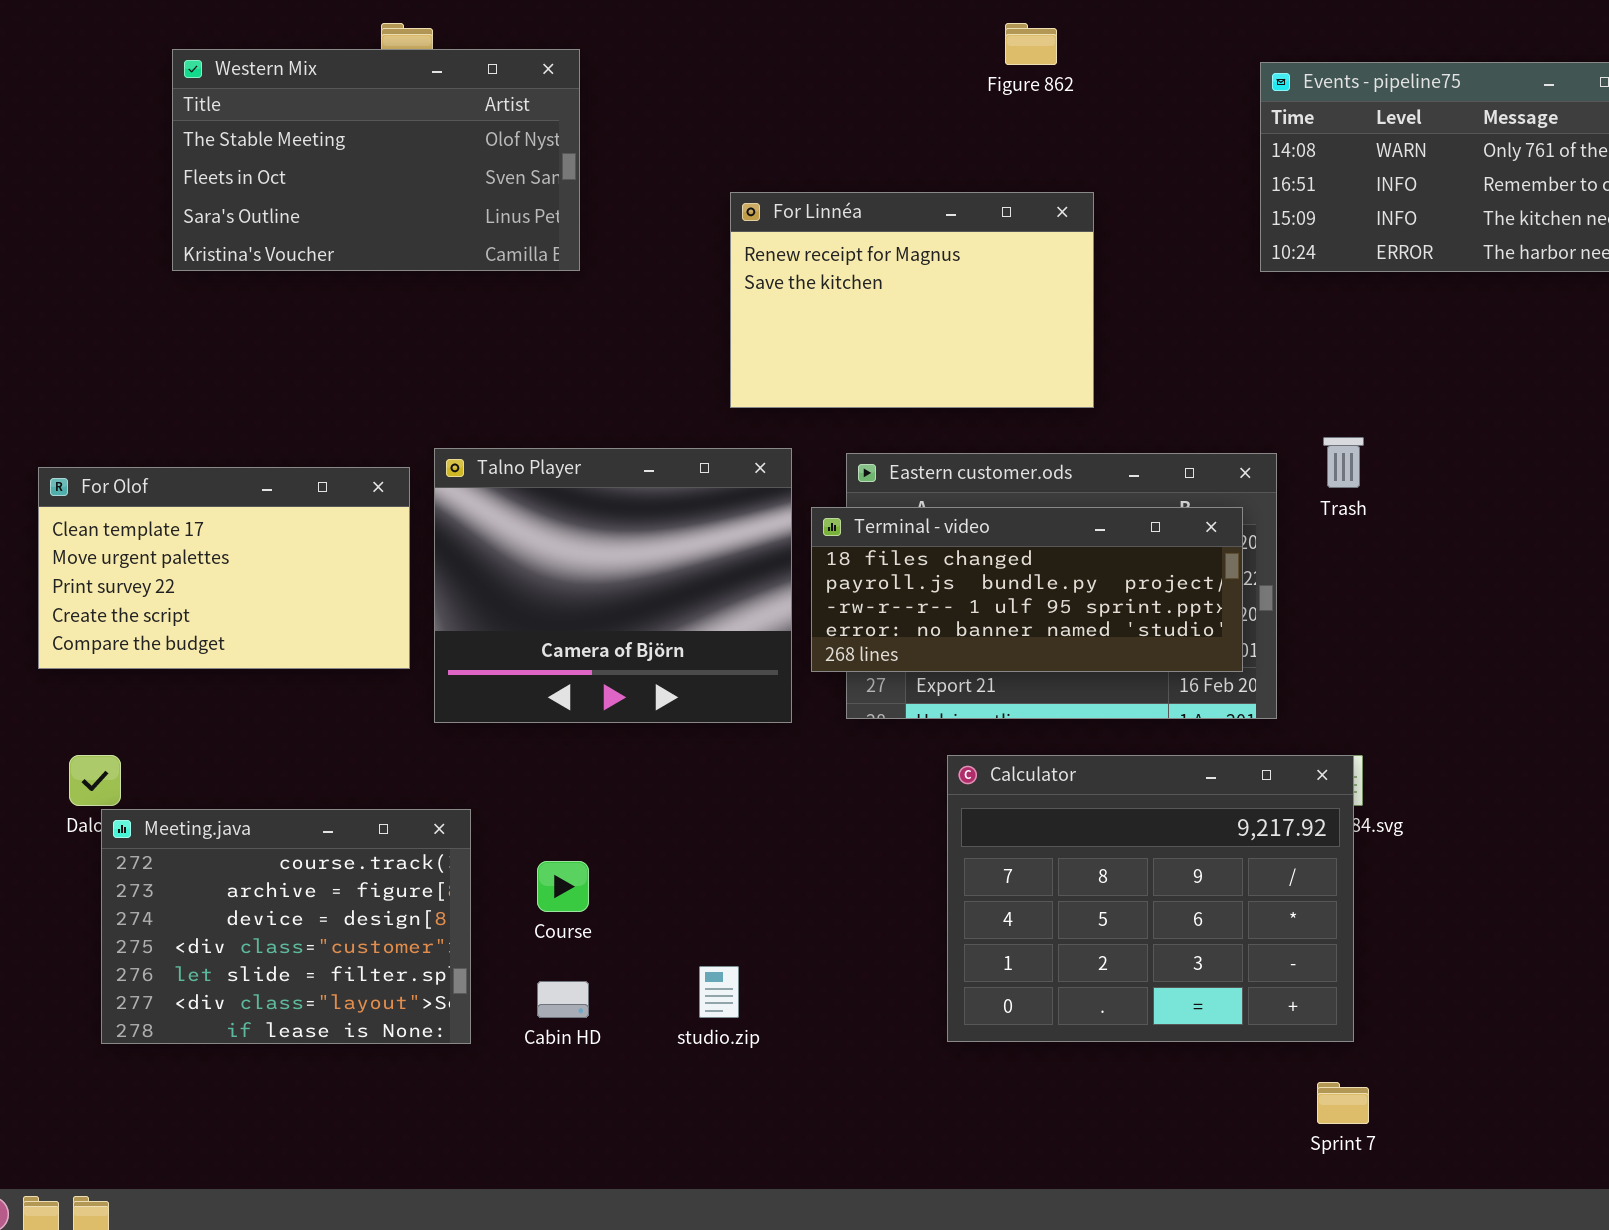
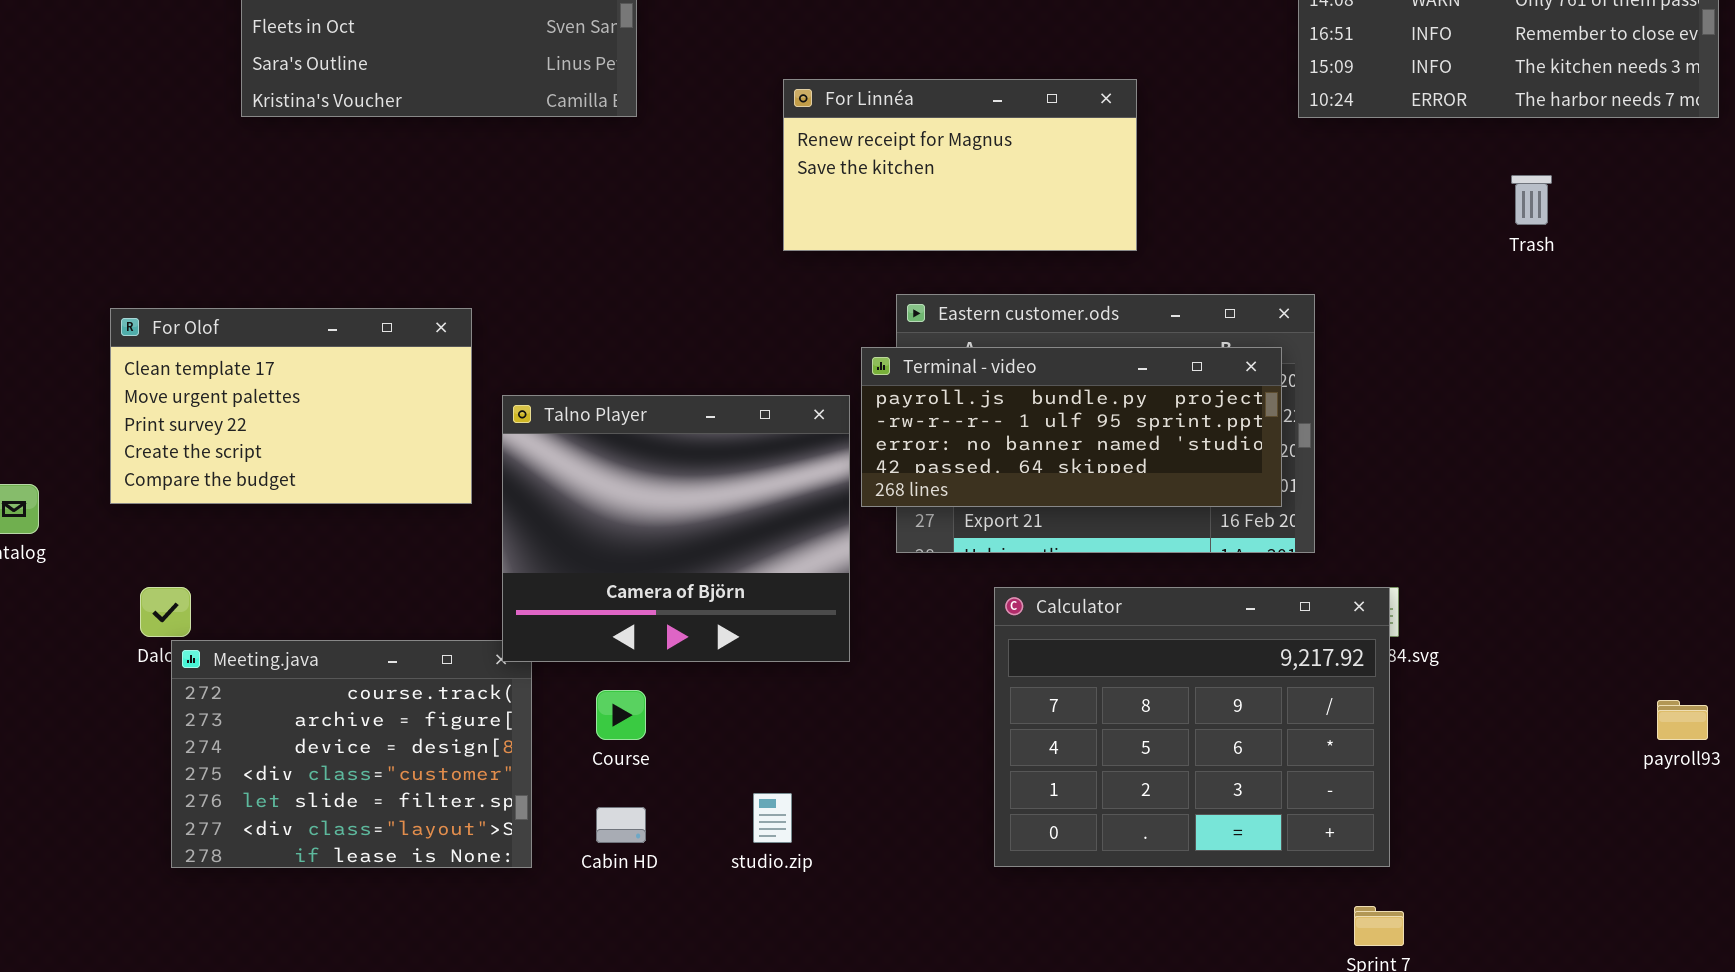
For Linnéa: [730,192,1094,408] -> [783,79,1137,251], resized
Trash: [1323,437,1364,488] -> [1511,175,1552,225], moved
Talno Player: [434,448,792,723] -> [502,395,850,662], moved
Terminal - video: [811,507,1243,672] -> [861,347,1282,507], scrolled down 1 row

